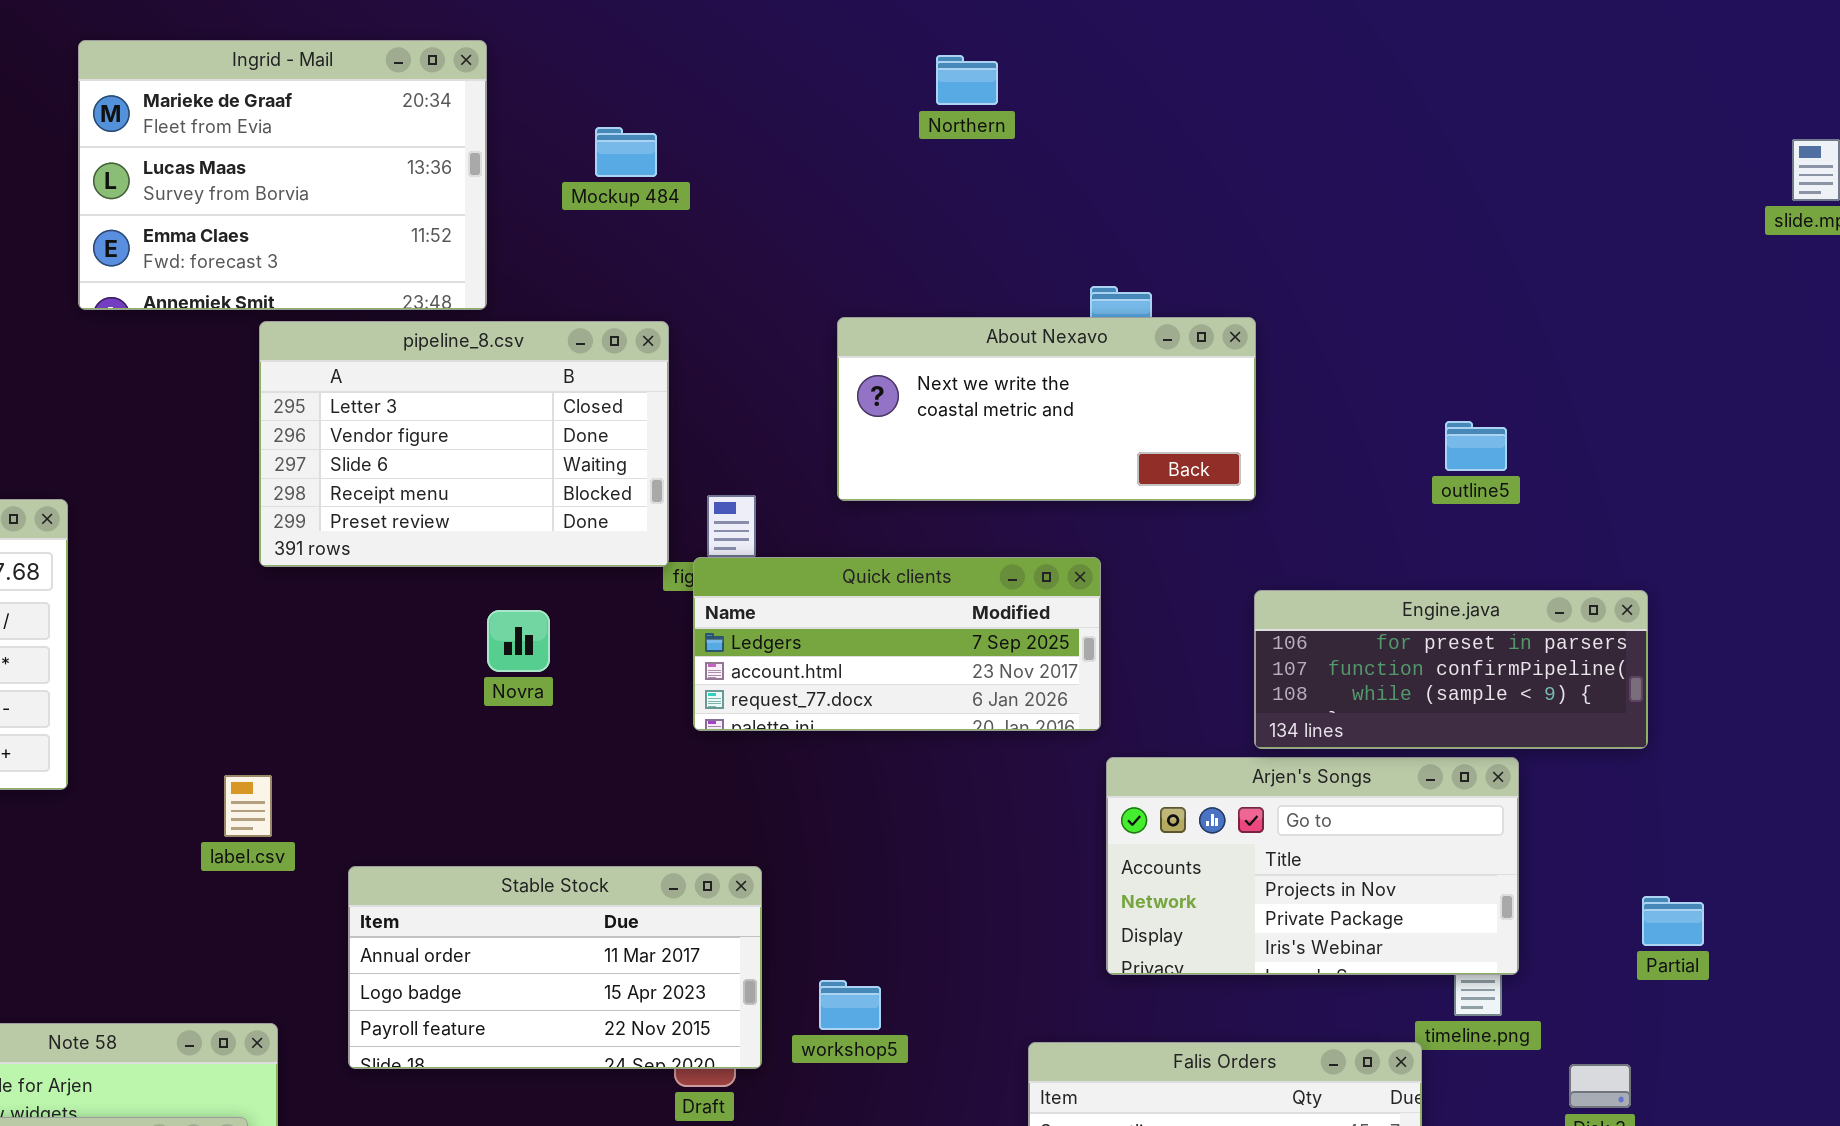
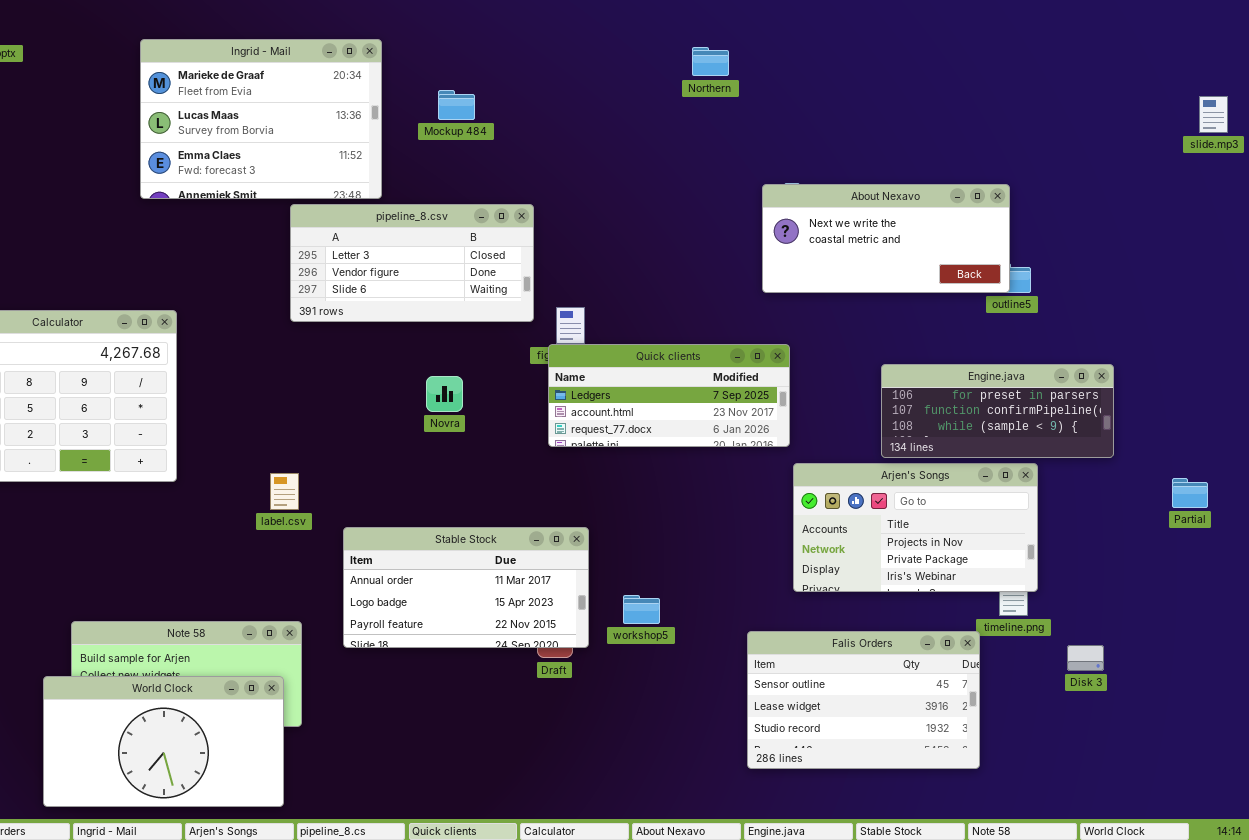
Ingrid - Mail: [78,40,487,310] -> [140,39,382,199], moved
Mockup 484: [595,127,657,177] -> [438,90,475,120], moved
About Nexavo: [837,317,1256,501] -> [762,184,1010,293], moved
pipeline_8.csv: [259,321,669,567] -> [290,204,534,322], resized
Partial: [1642,896,1704,946] -> [1172,478,1208,508], moved

